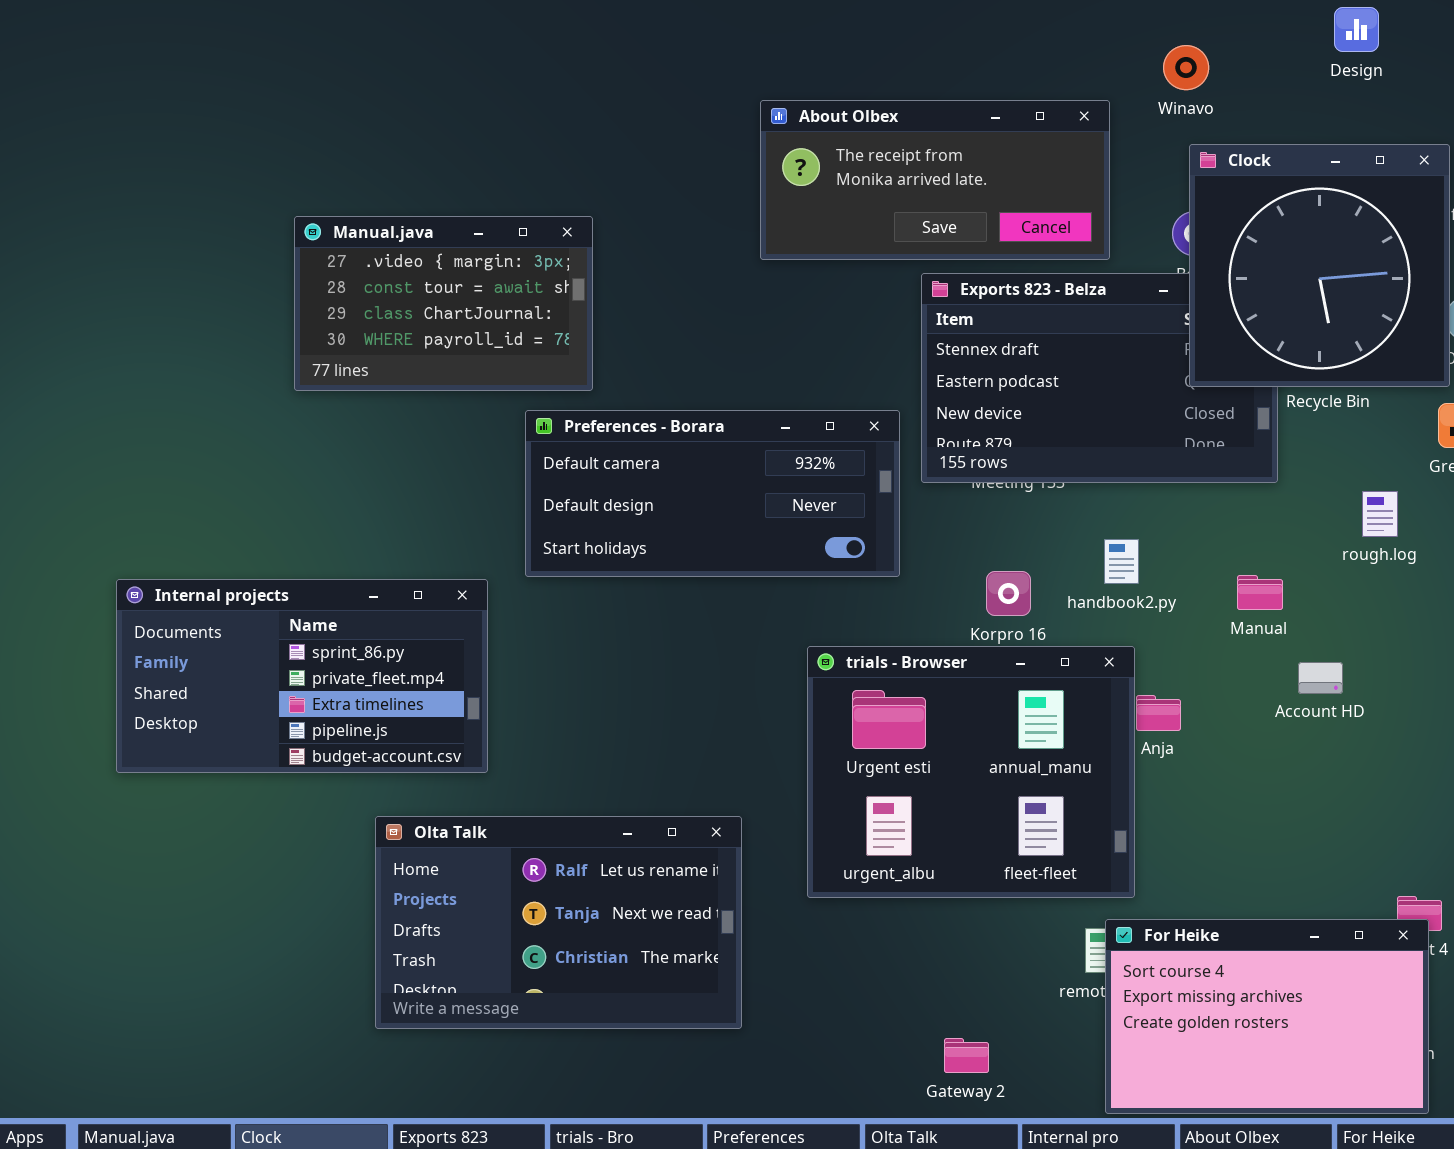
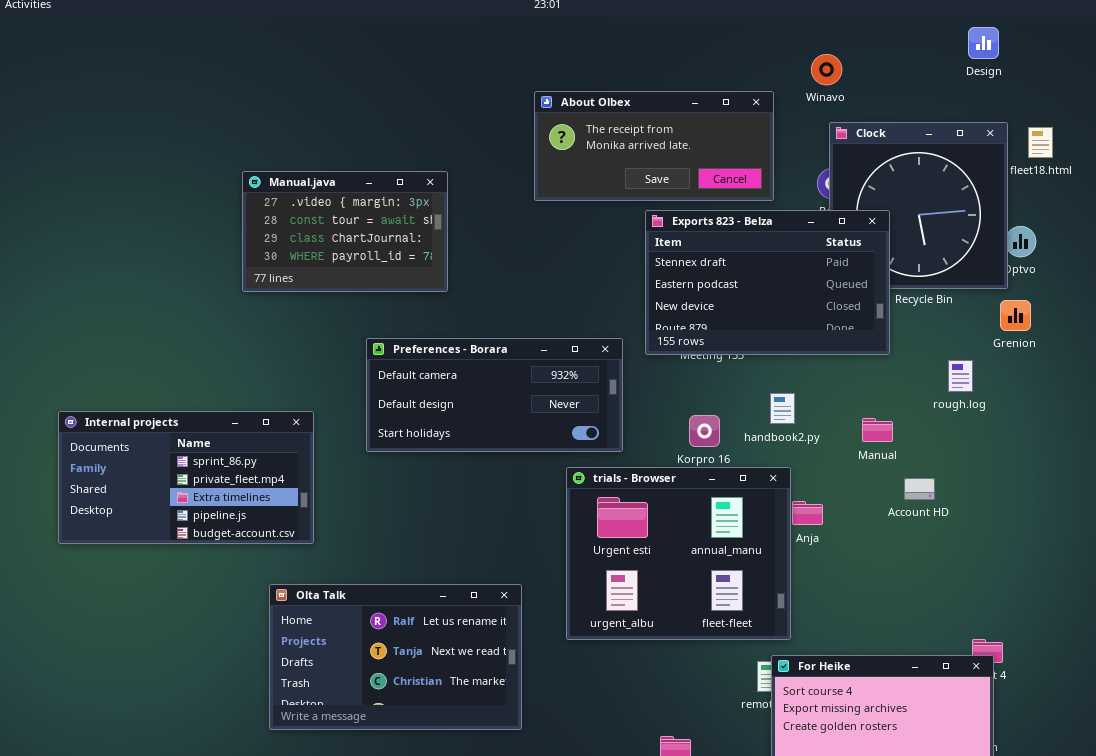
Design: [1334,7,1379,52] -> [968,27,999,59], moved
Manual.java: [294,216,593,391] -> [242,171,448,292], moved
Exports 823 - Belza: [921,273,1278,483] -> [645,210,890,355], raised
Preferences - Borara: [525,410,900,577] -> [366,338,623,452], moved
Internal projects: [116,579,488,773] -> [58,411,314,544], moved

